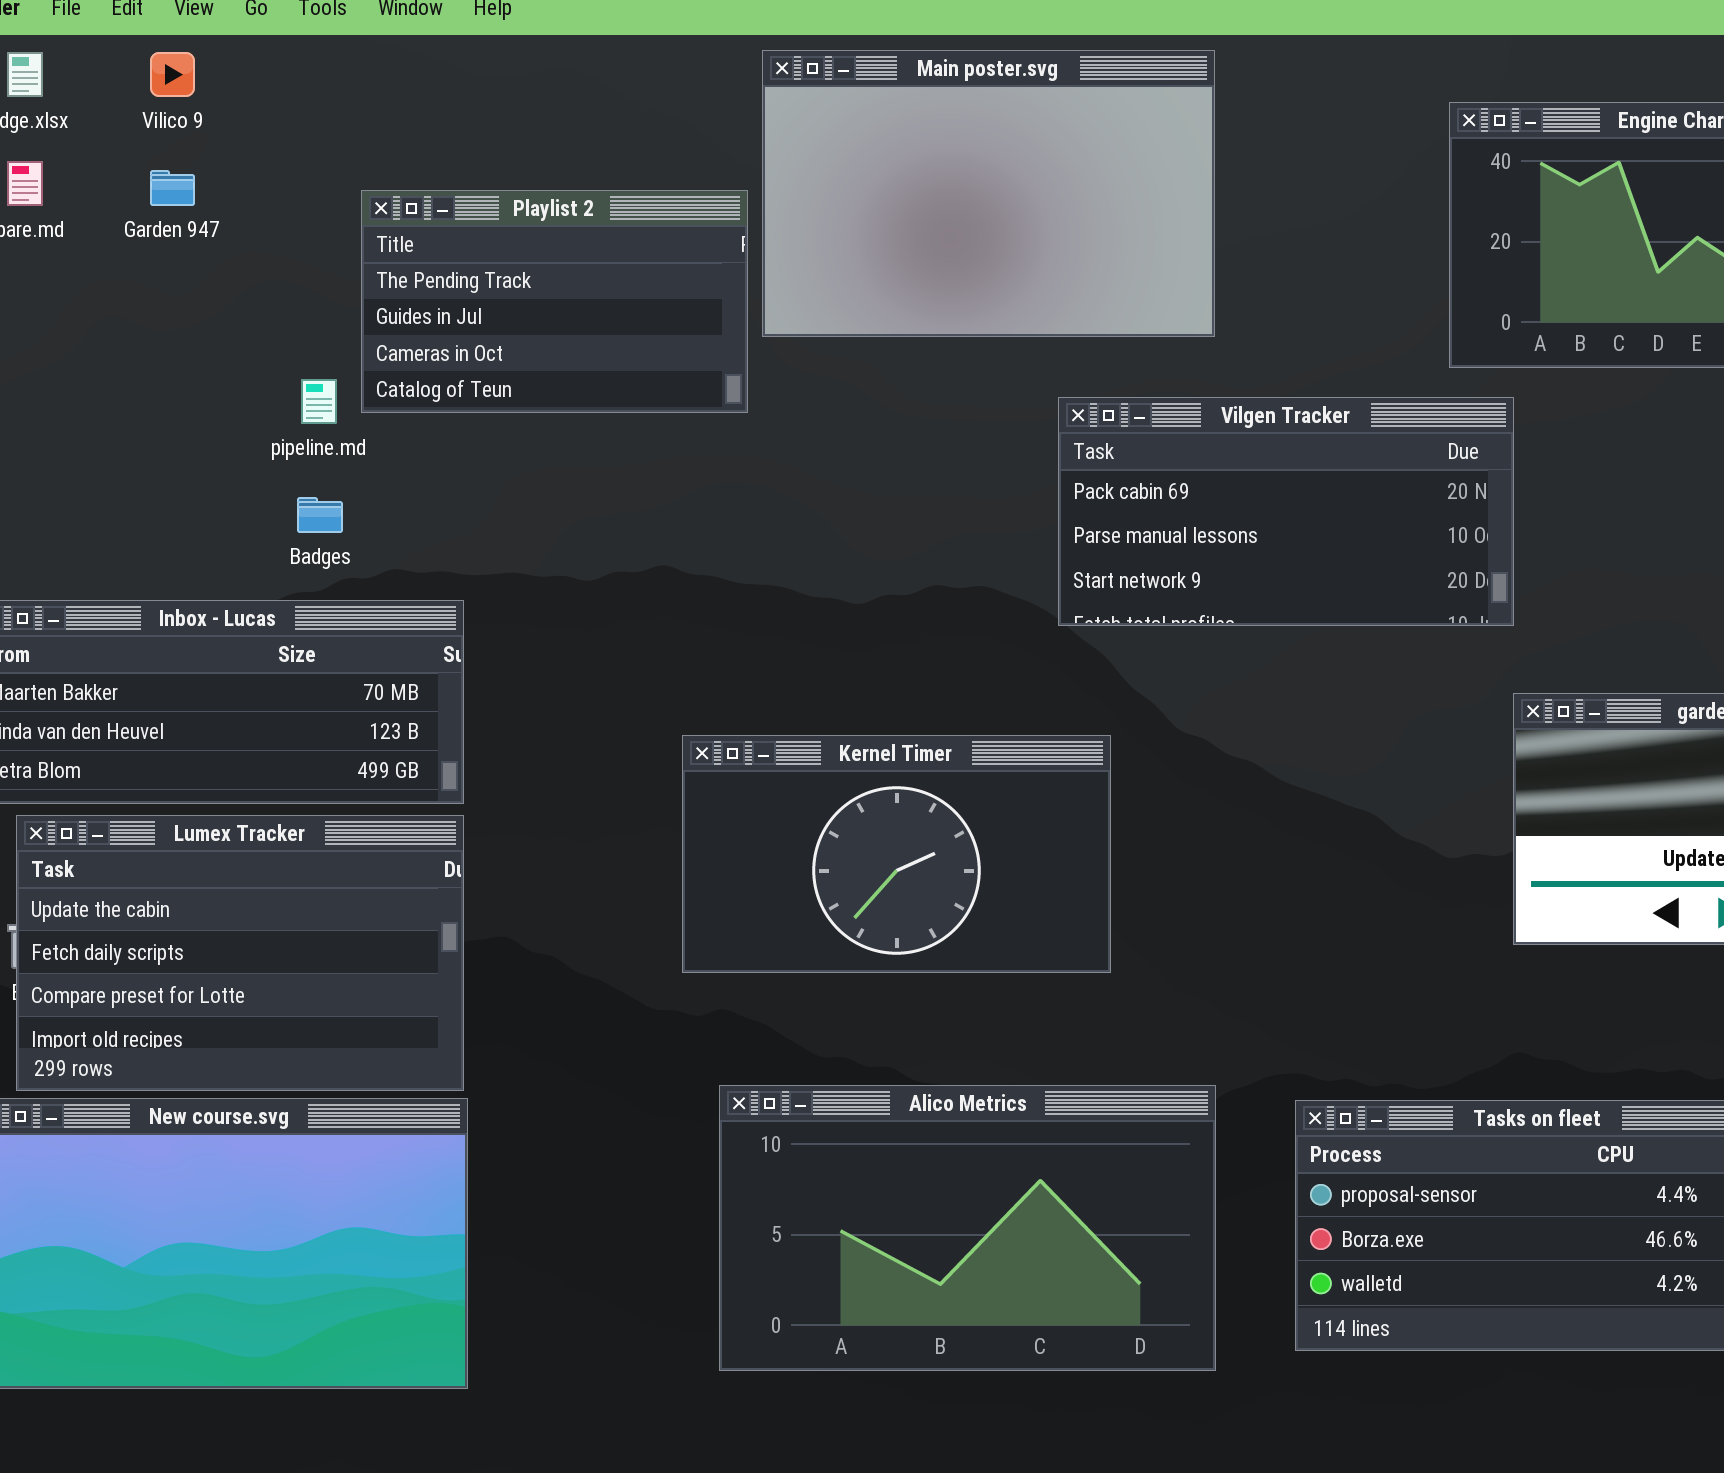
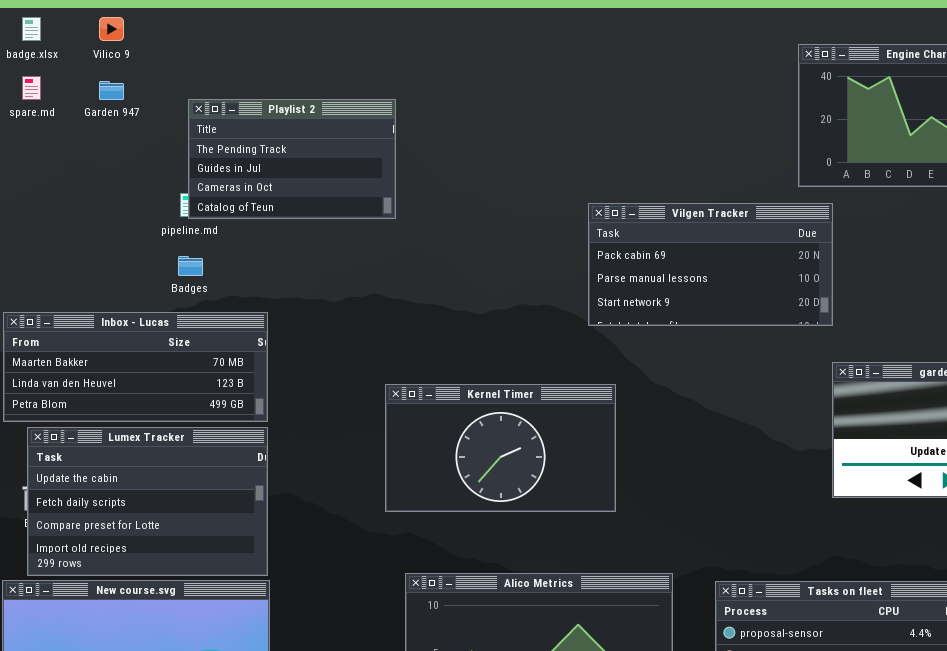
Main poster.svg: [762,50,1215,337] -> none, closed
Playlist 2: [361,190,748,413] -> [188,99,396,219], moved

